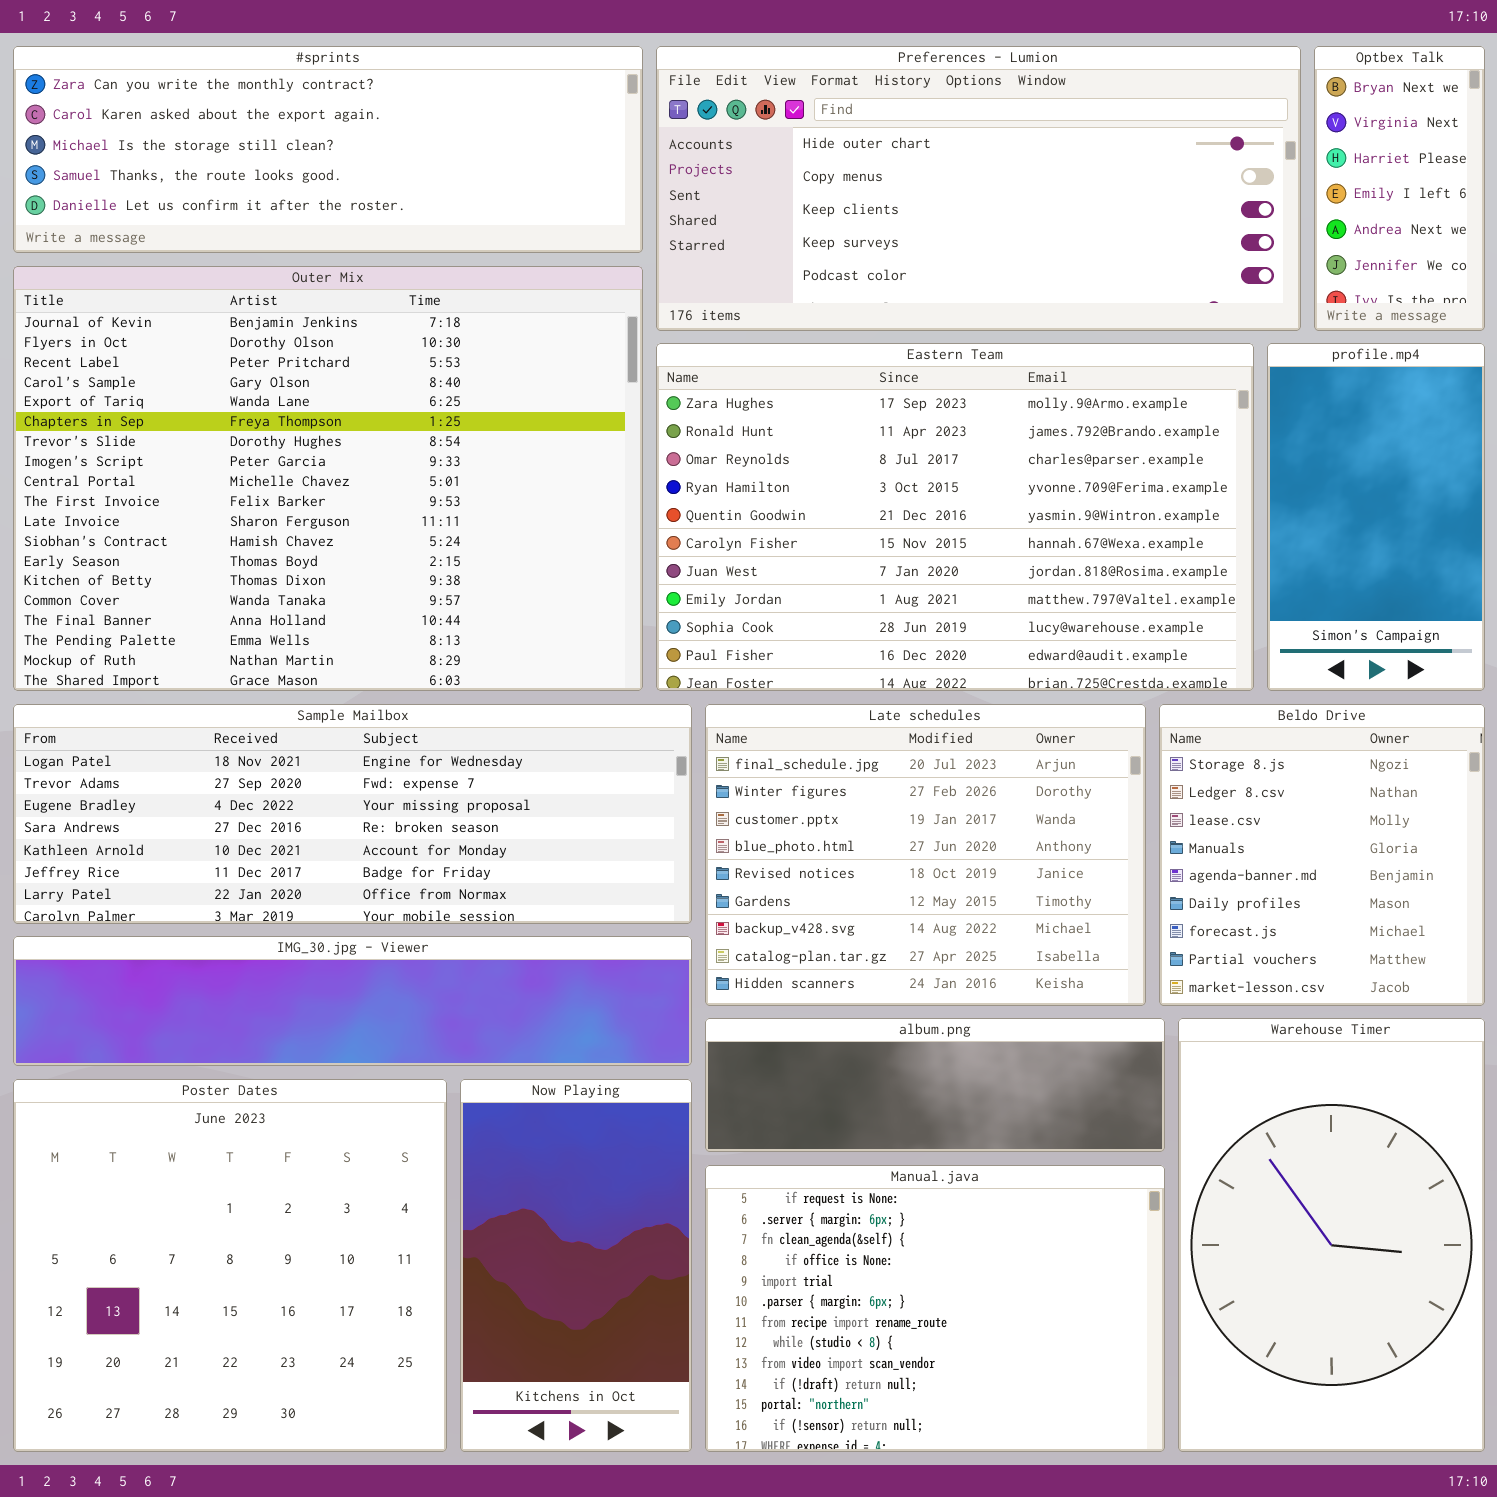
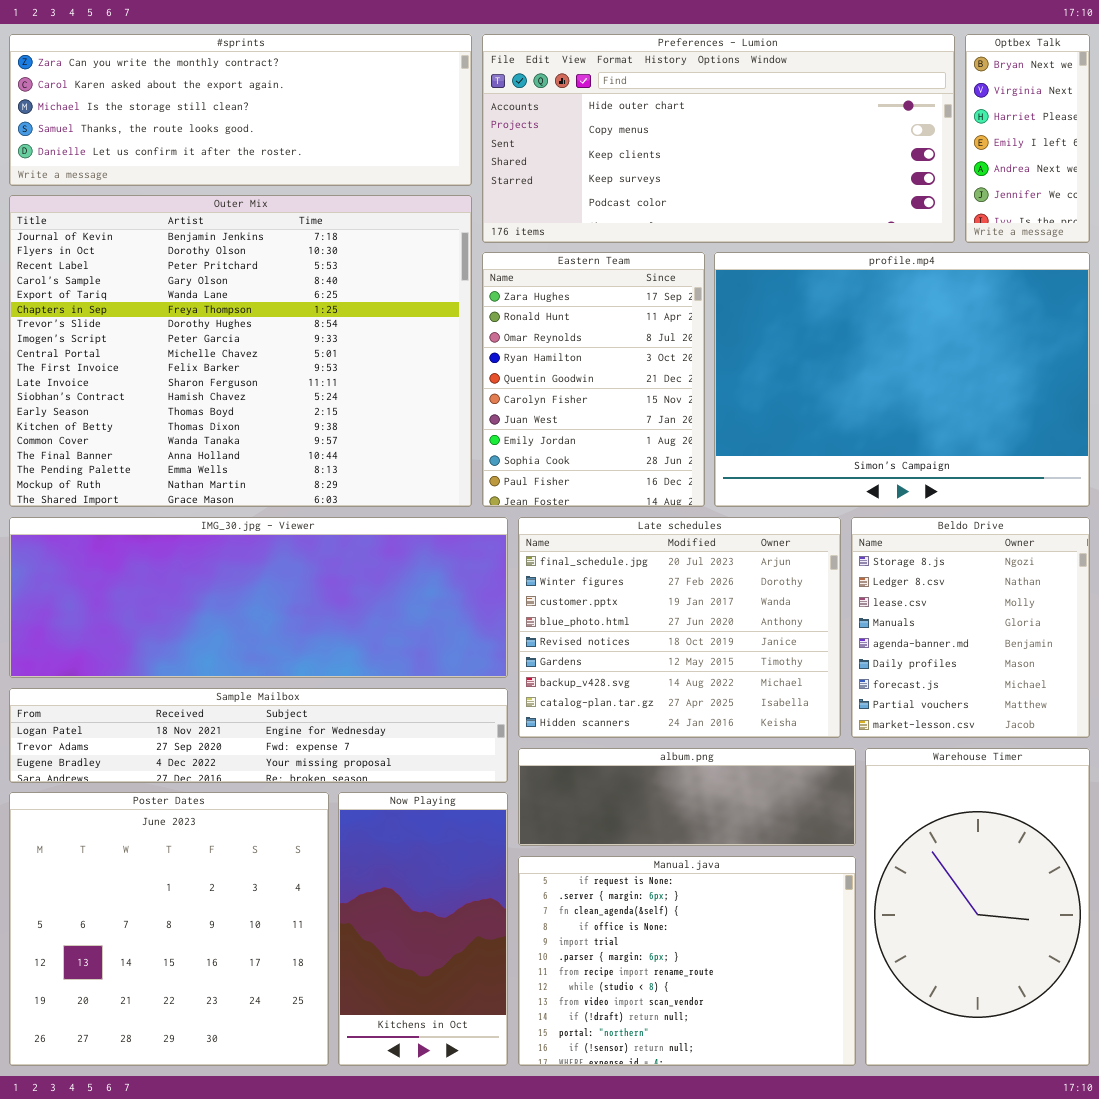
Eastern Team: [656,343,1254,691] -> [482,252,705,507], resized
profile.mp4: [1267,343,1485,691] -> [714,252,1090,507], resized
Sample Mailbox: [13,704,692,924] -> [9,688,508,783], moved, resized
IMG_30.jpg - Viewer: [13,936,692,1066] -> [9,517,508,678], moved, resized

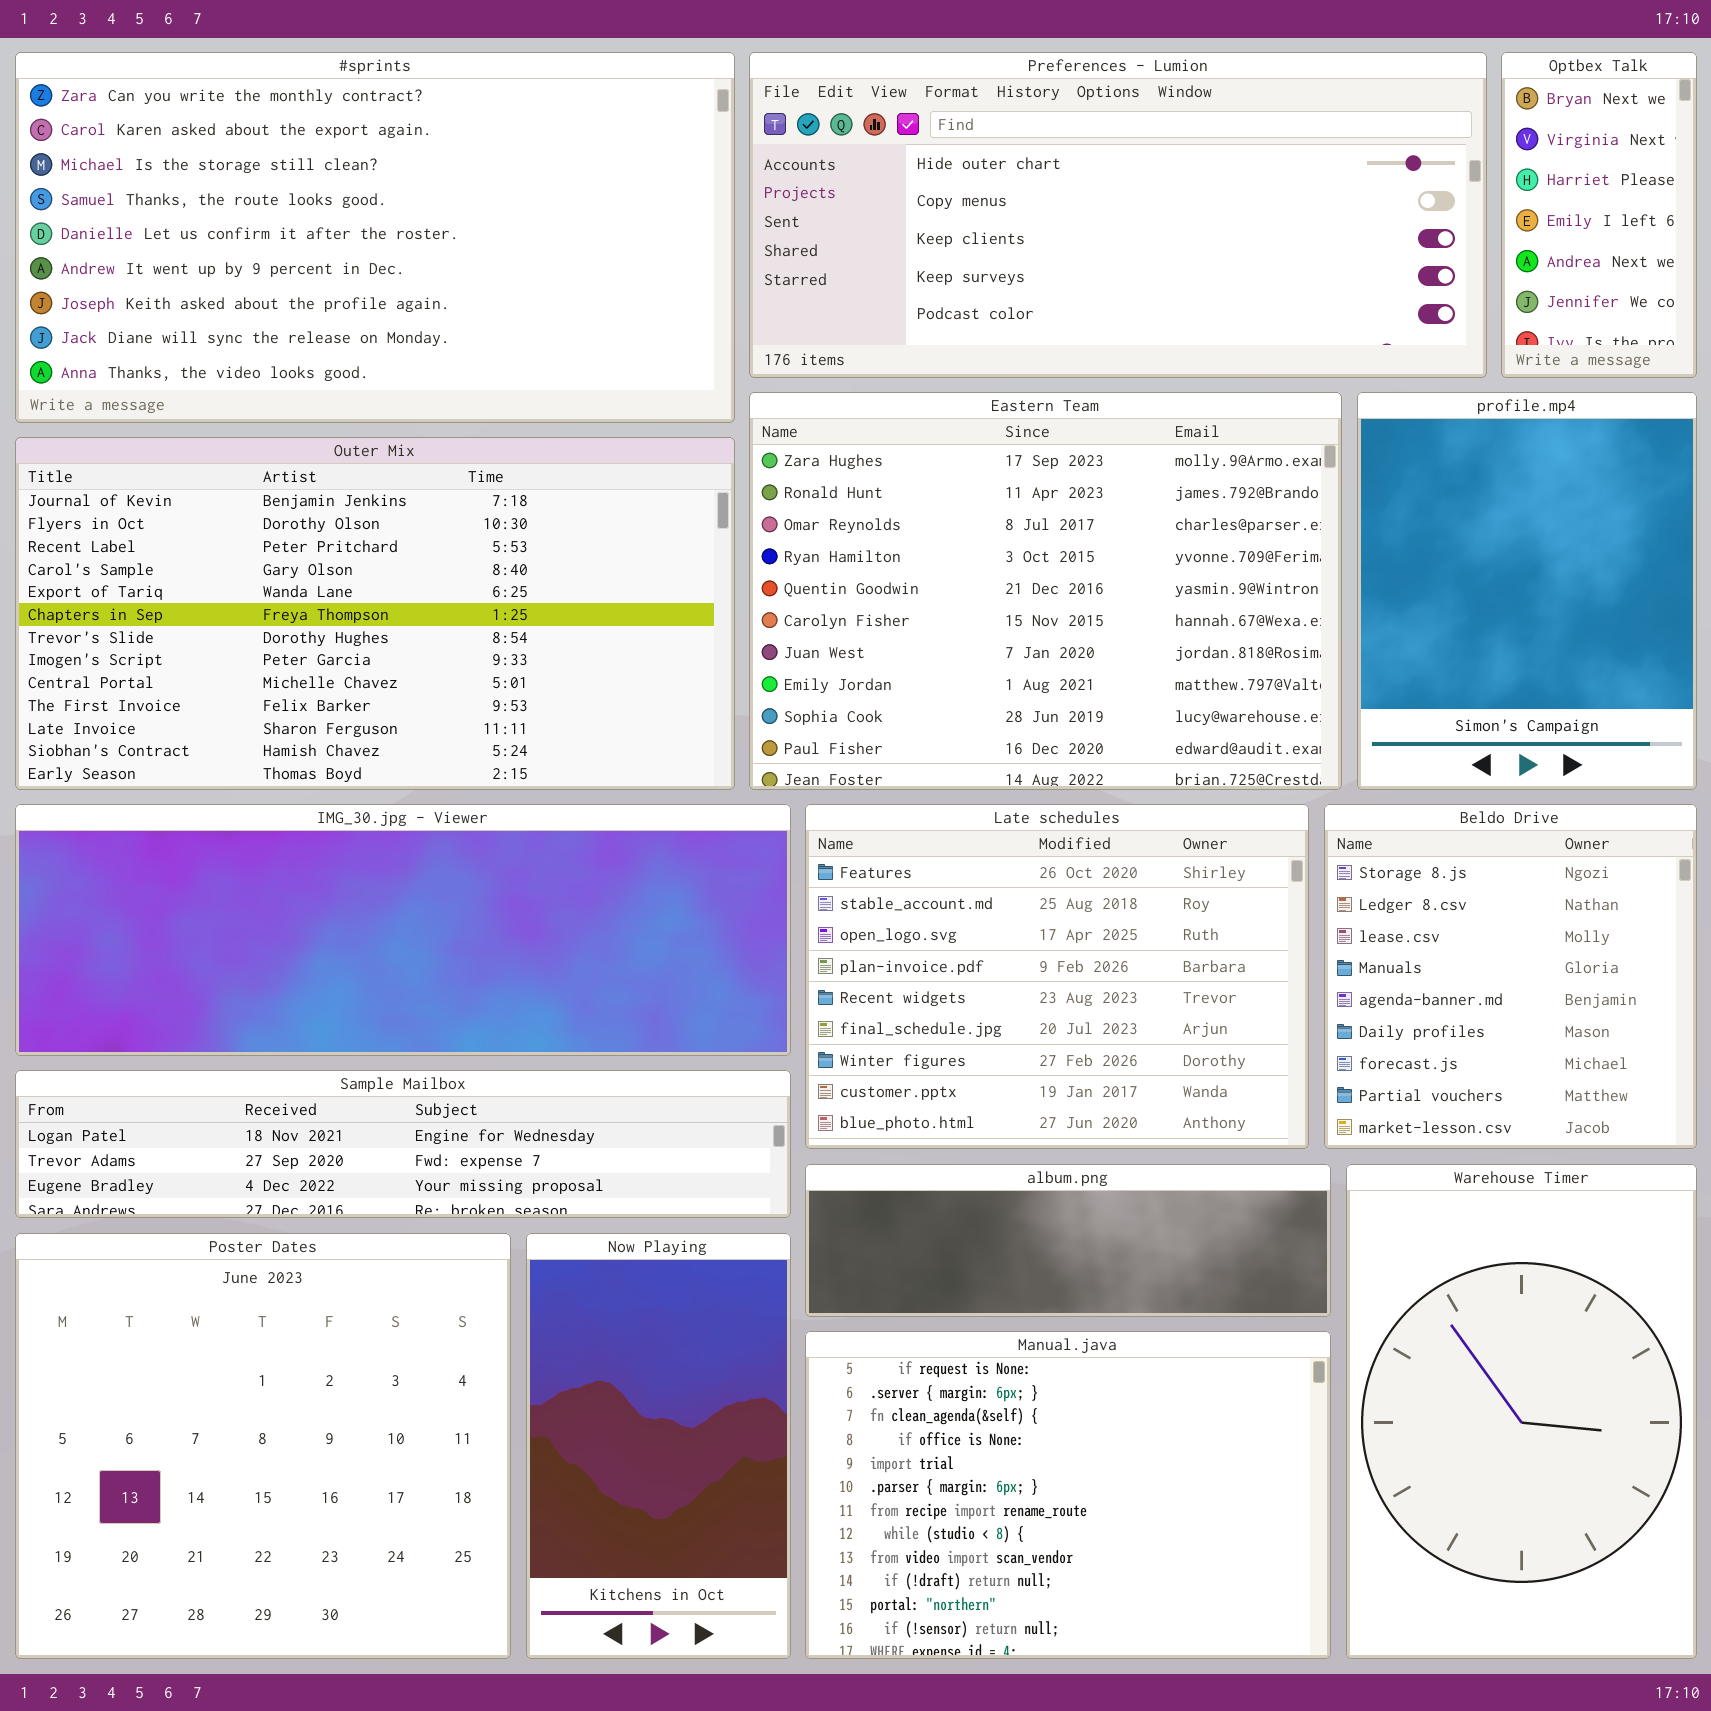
#sprints: [9,34,472,186] -> [15,52,735,423], resized
Outer Mix: [9,195,472,507] -> [15,437,735,790], resized
Eastern Team: [482,252,705,507] -> [749,392,1342,790], resized
profile.mp4: [714,252,1090,507] -> [1357,392,1697,790], resized
Late schedules: [518,517,841,738] -> [805,804,1309,1149], scrolled up 5 rows

